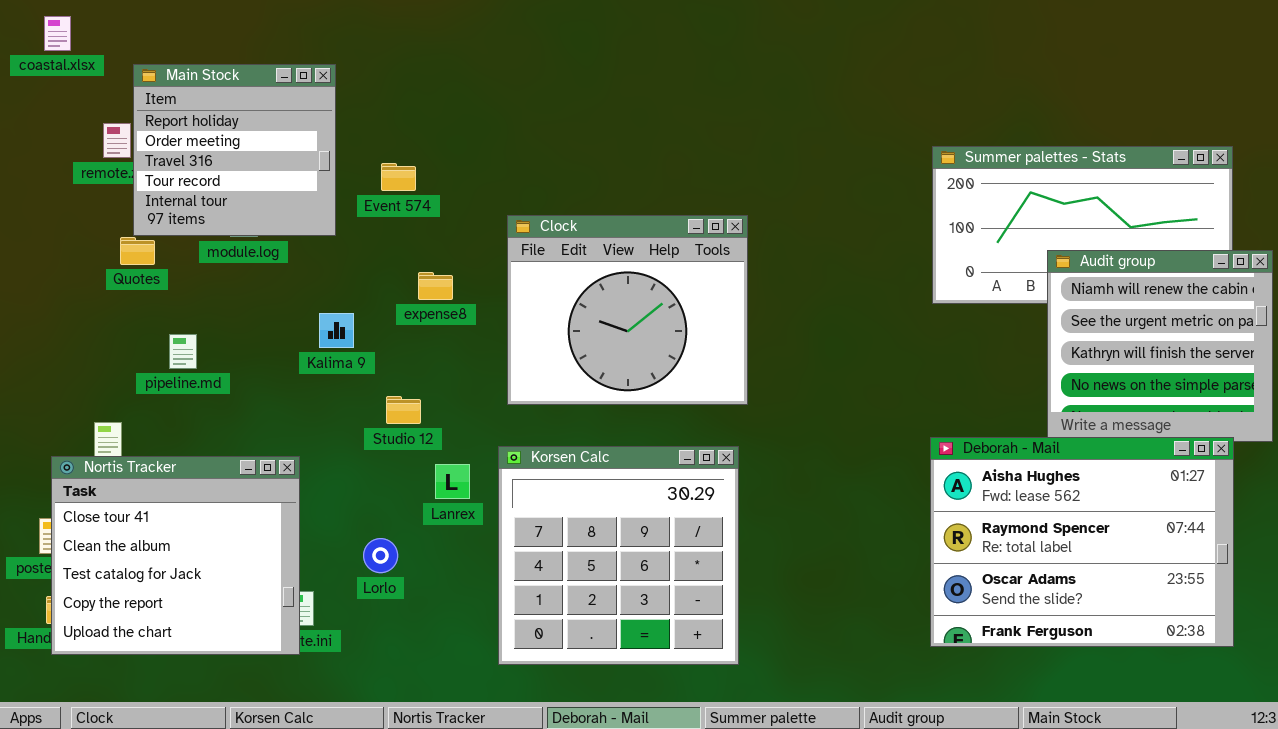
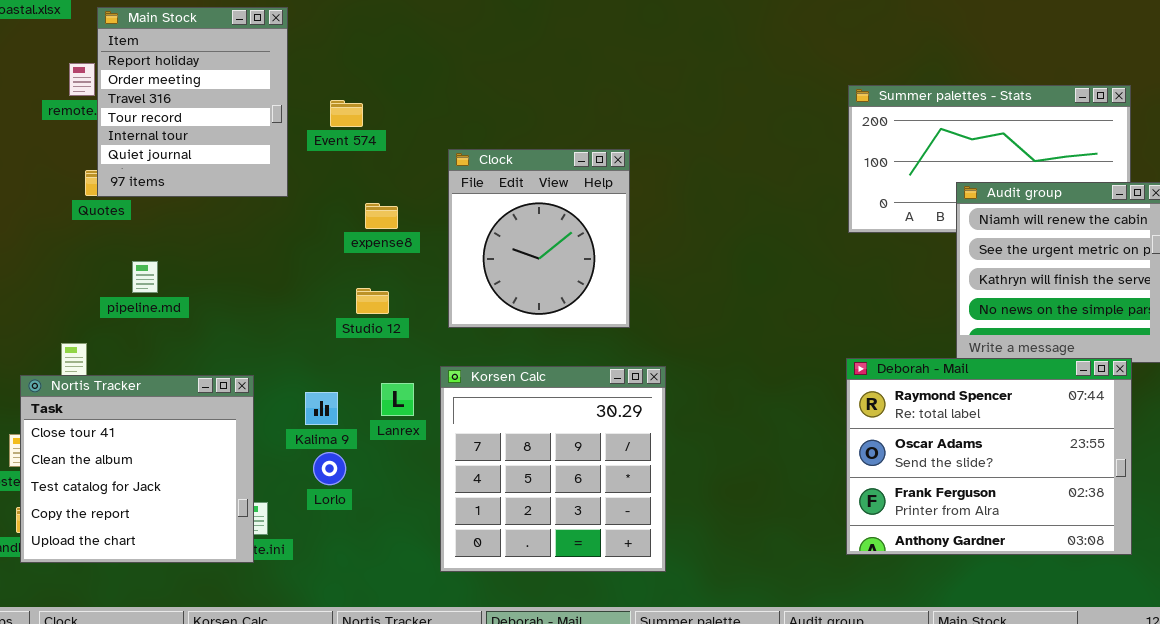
Main Stock: [133,64,336,236] -> [97,7,288,197], resized
Clock: [507,215,748,405] -> [448,149,630,328], resized
Kalima 9: [319,313,354,348] -> [305,392,338,425], moved
Studio 12: [386,396,421,424] -> [356,288,389,314], moved
Deborah - Mail: [930,437,1234,647] -> [846,358,1132,555], scrolled down 1 row

